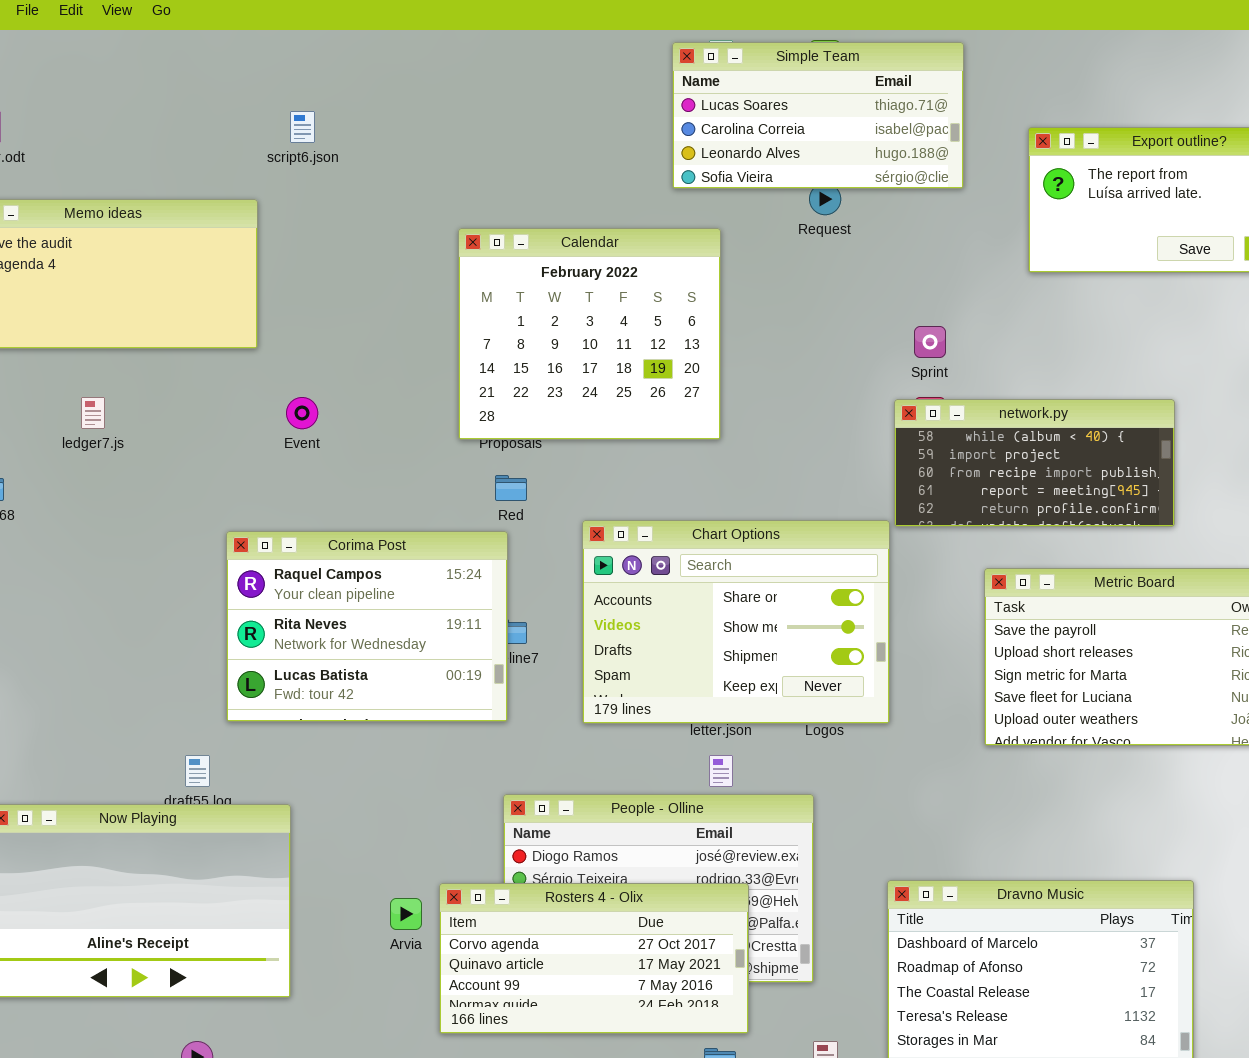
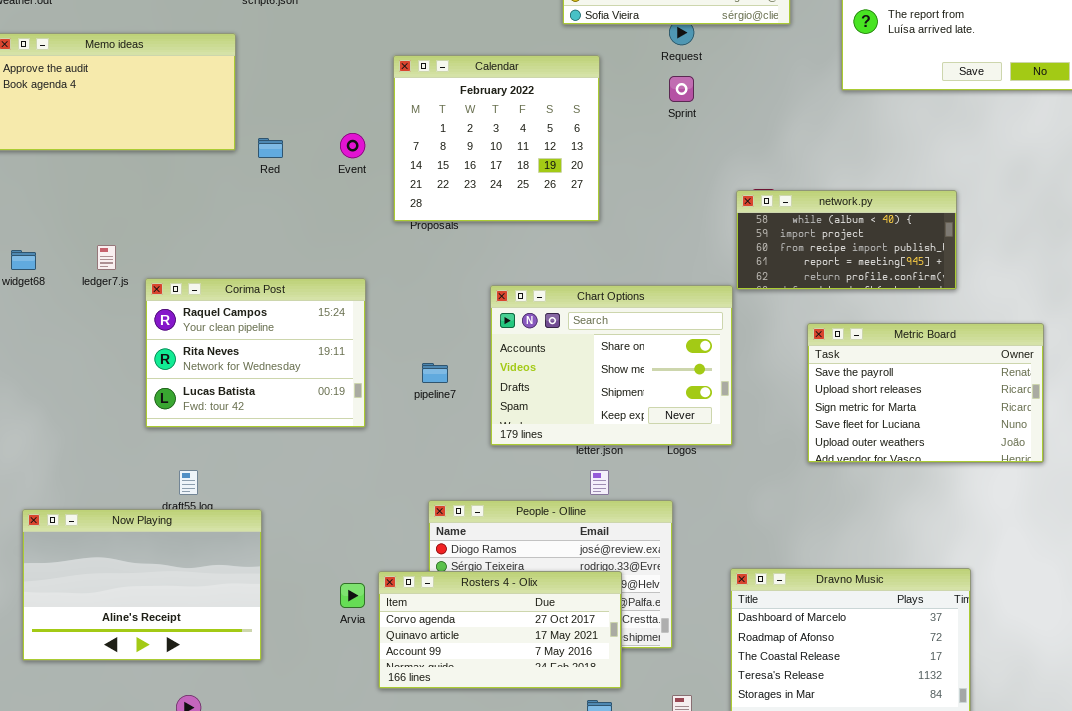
Sprint: [914,326,946,358] -> [669,76,694,102], moved
ledger7.js: [81,397,105,429] -> [97,245,116,270], moved
Event: [286,397,318,429] -> [340,133,365,158], moved
Red: [495,475,527,501] -> [258,138,283,158], moved
Corima Post: [226,531,508,722] -> [145,278,366,428], moved

